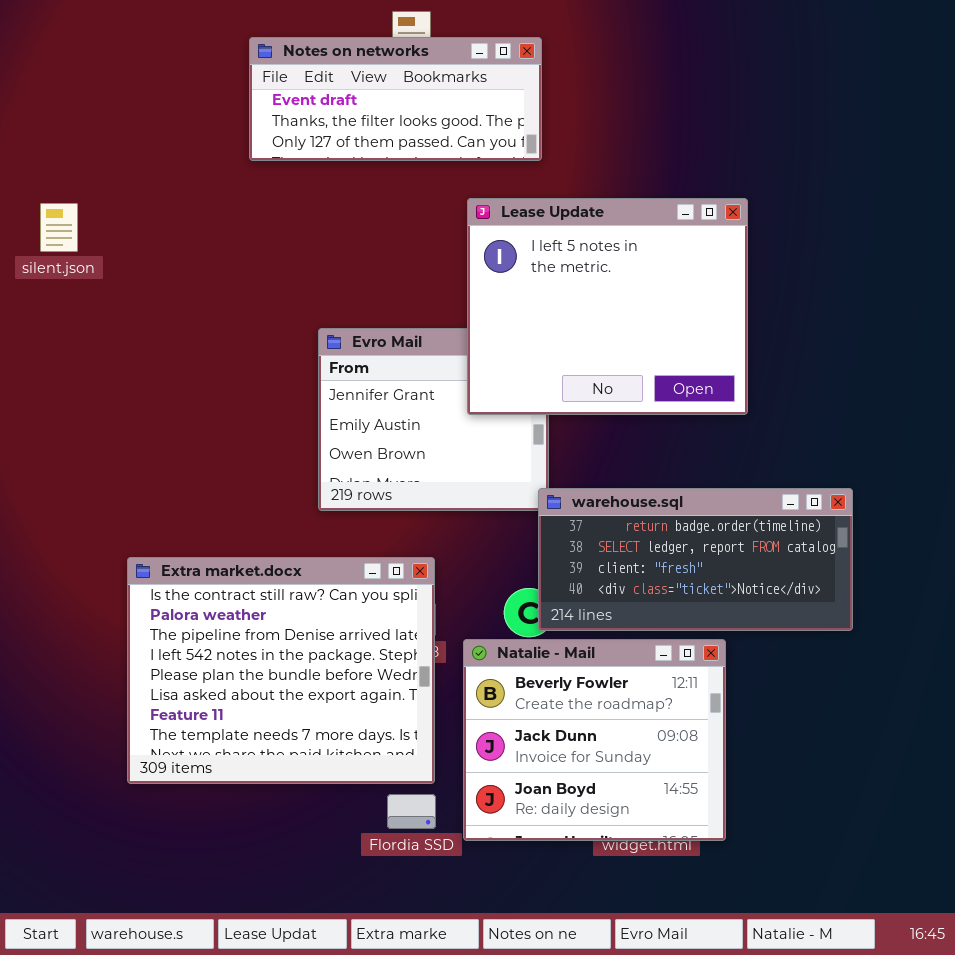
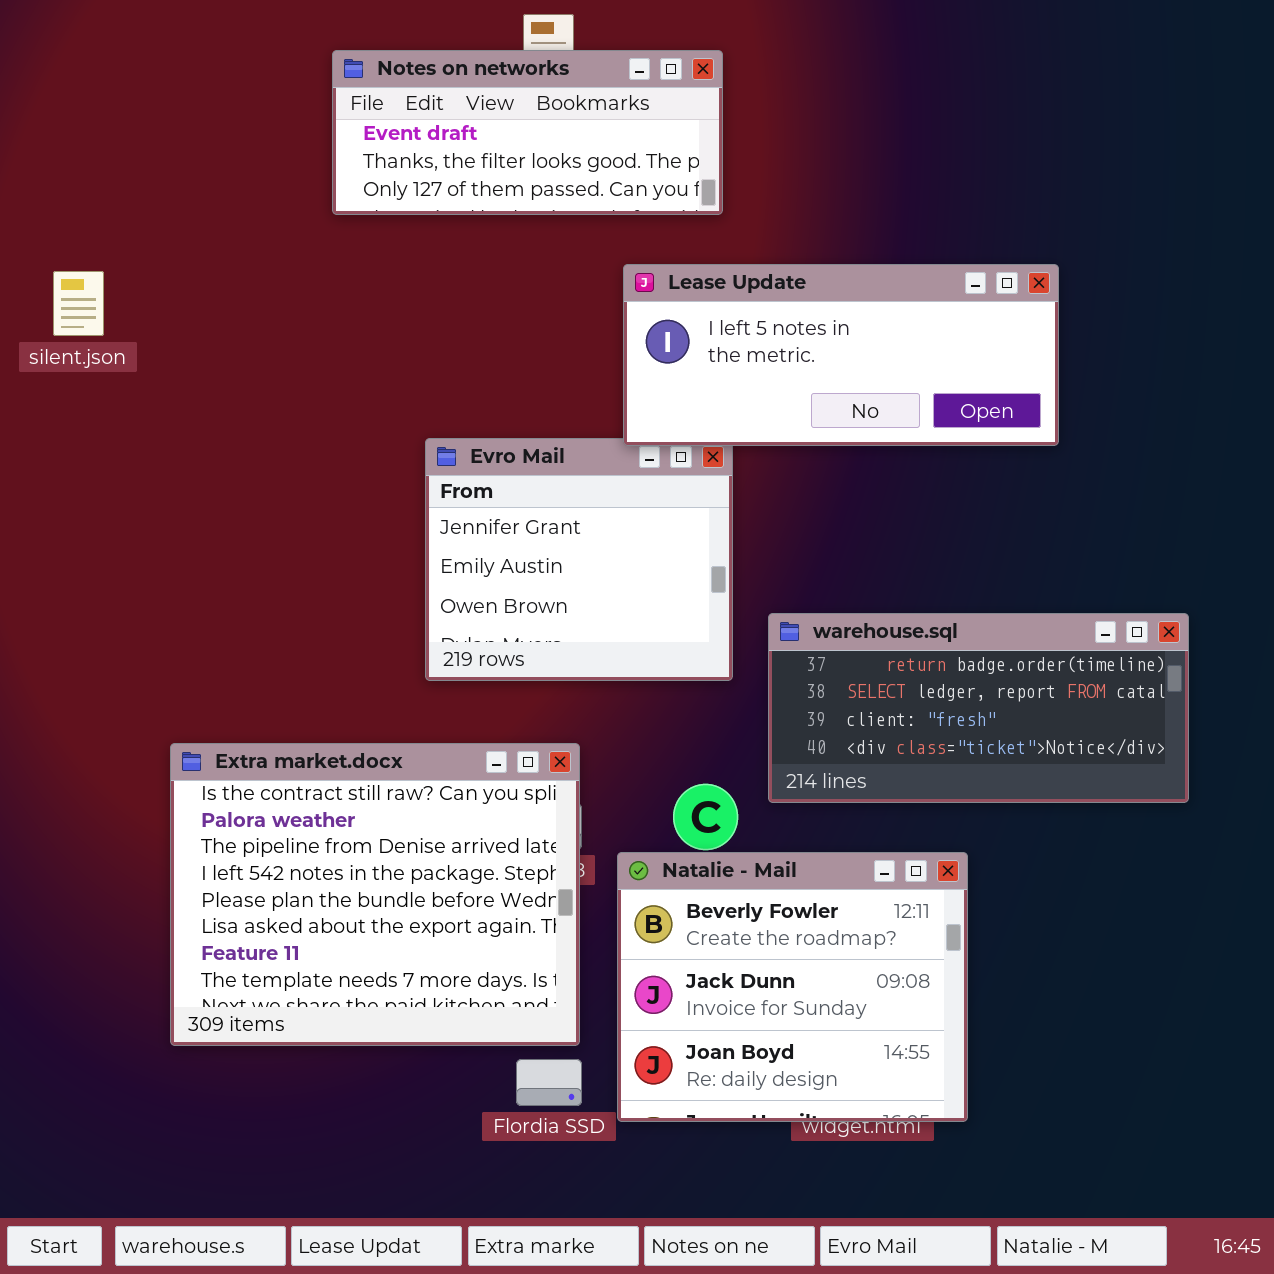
Lease Update: [467,198,748,415] -> [623,264,1059,446], resized
warehouse.sql: [538,488,853,631] -> [768,613,1189,803], moved

